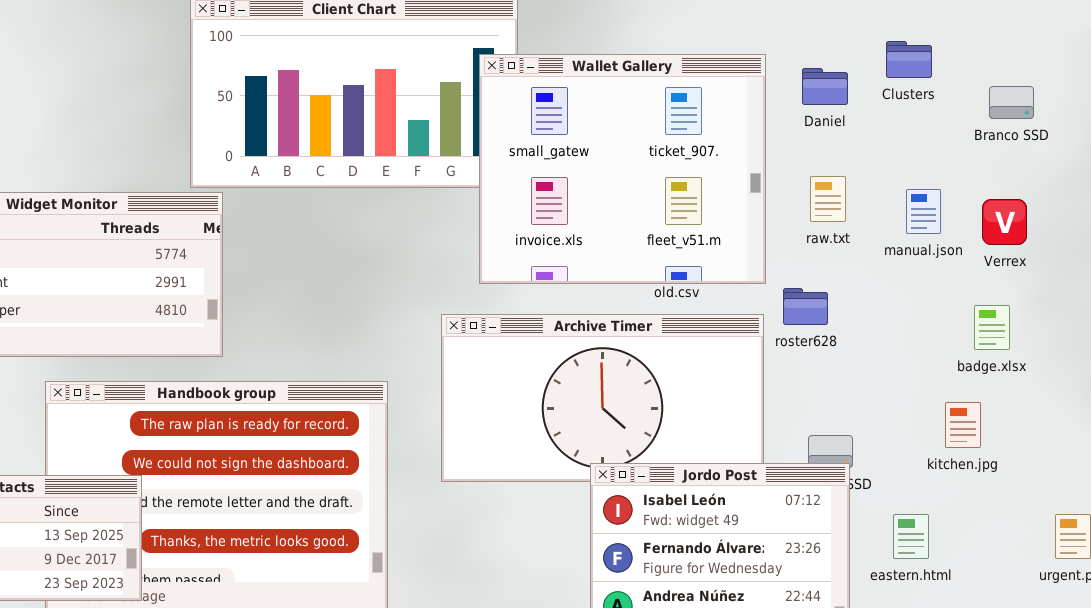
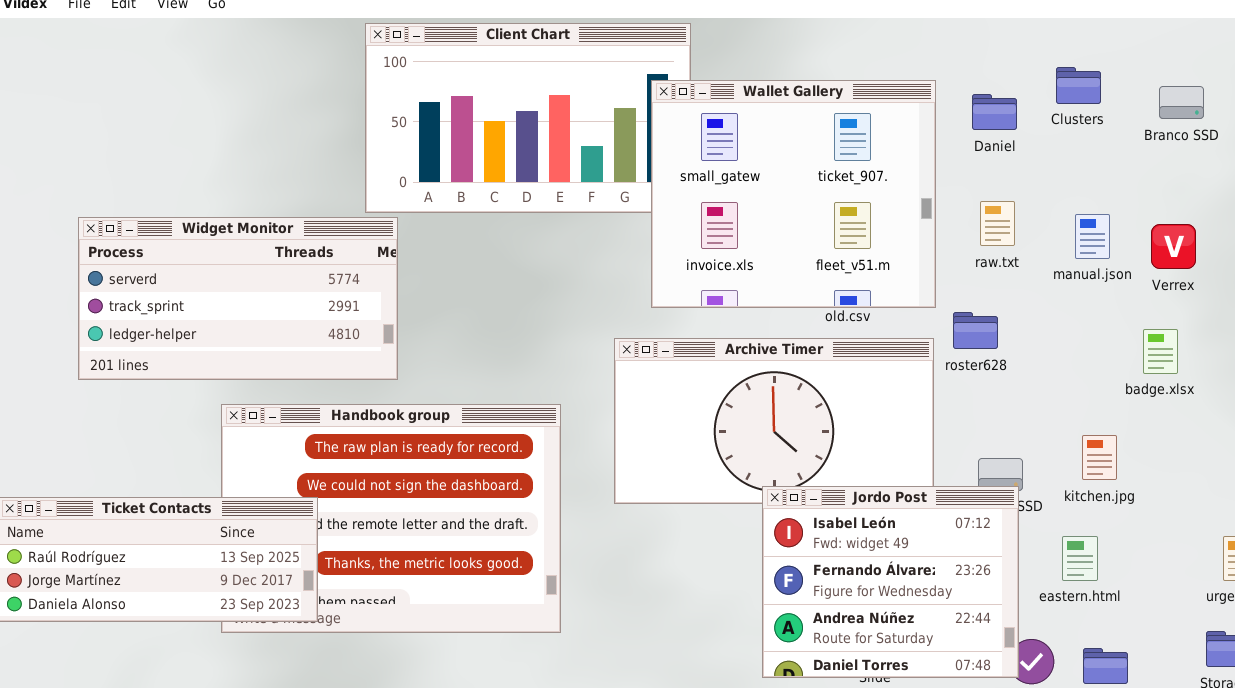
Branco SSD: [989,86,1034,119] -> [1159,86,1204,119], moved
kitchen.jpg: [945,402,981,448] -> [1082,435,1117,480], moved

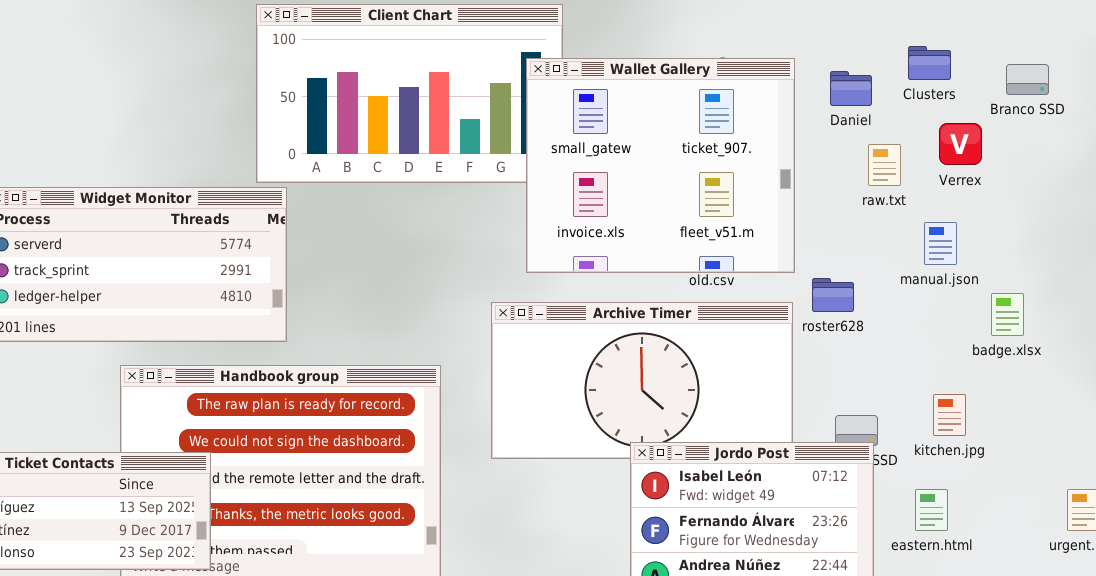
raw.txt: [980,201,1015,246] -> [868,144,901,186], moved
manual.json: [1075,214,1110,259] -> [924,222,957,265], moved
Verrex: [1151,224,1196,269] -> [939,123,982,165], moved

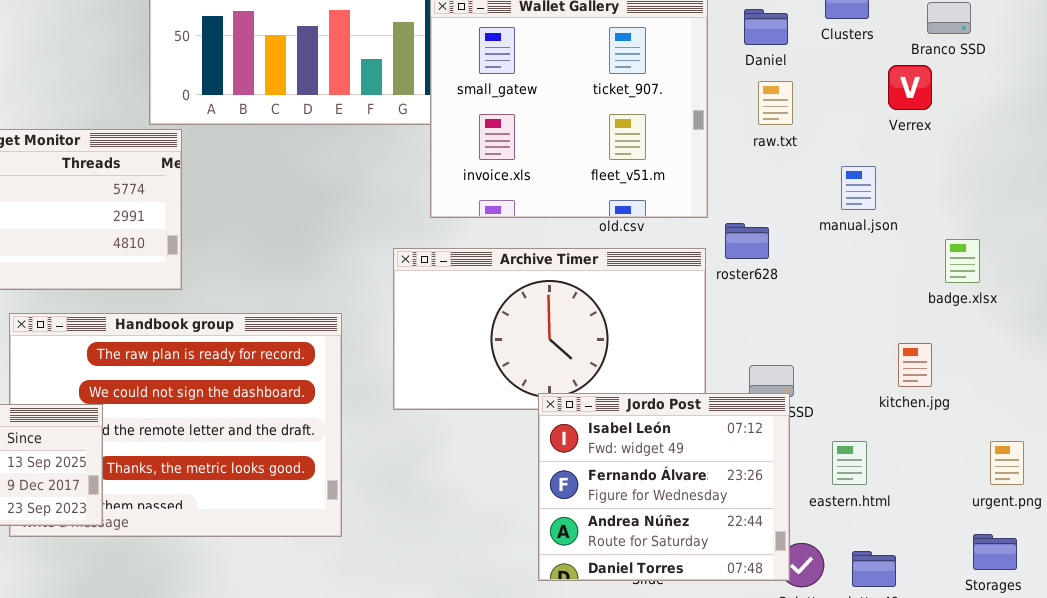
Verrex: [939,123,982,165] -> [888,65,932,110], moved
raw.txt: [868,144,901,186] -> [758,81,793,125], moved
badge.xlsx: [991,293,1024,336] -> [945,239,980,283], moved
kitchen.jpg: [933,394,966,436] -> [898,343,932,387], moved

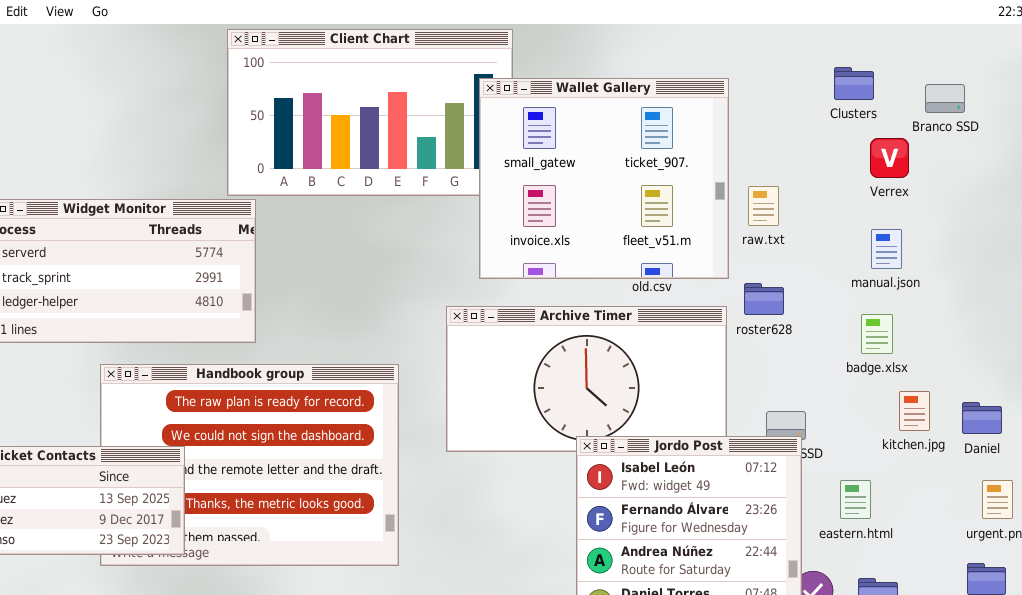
Daniel: [744,9,788,45] -> [962,402,1002,434], moved
Verrex: [888,65,932,110] -> [870,138,909,178], moved
raw.txt: [758,81,793,125] -> [748,186,779,226], moved
manual.json: [841,166,876,210] -> [871,229,902,269], moved
badge.xlsx: [945,239,980,283] -> [861,314,893,354], moved

